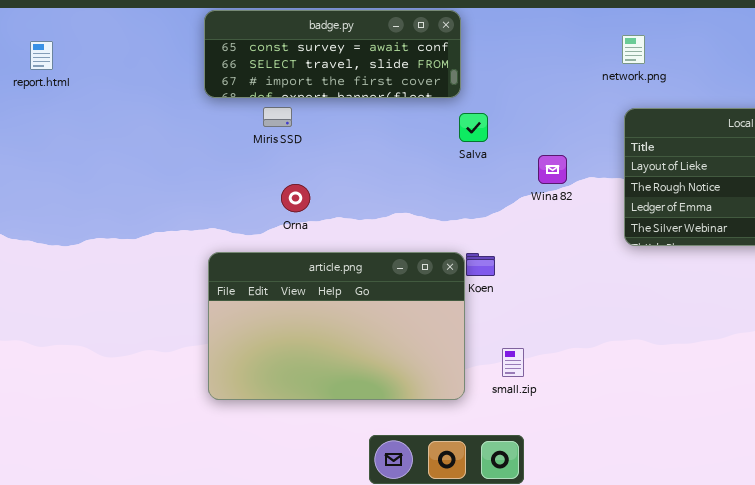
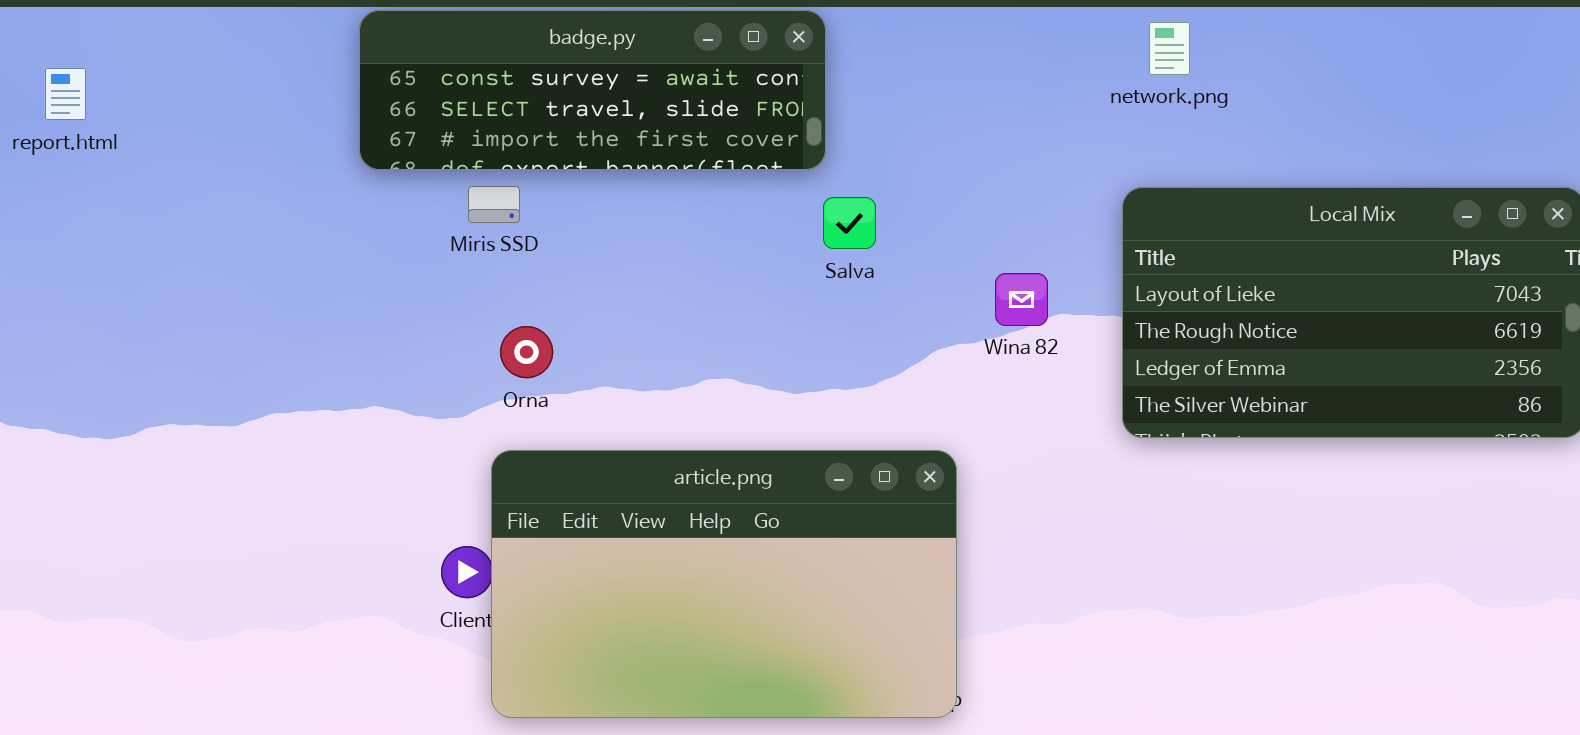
network.png: [622,35,645,64] -> [1149,22,1190,75], moved
Wina 82: [538,155,567,184] -> [995,273,1048,326], moved
article.png: [208,252,465,400] -> [491,450,957,718], moved

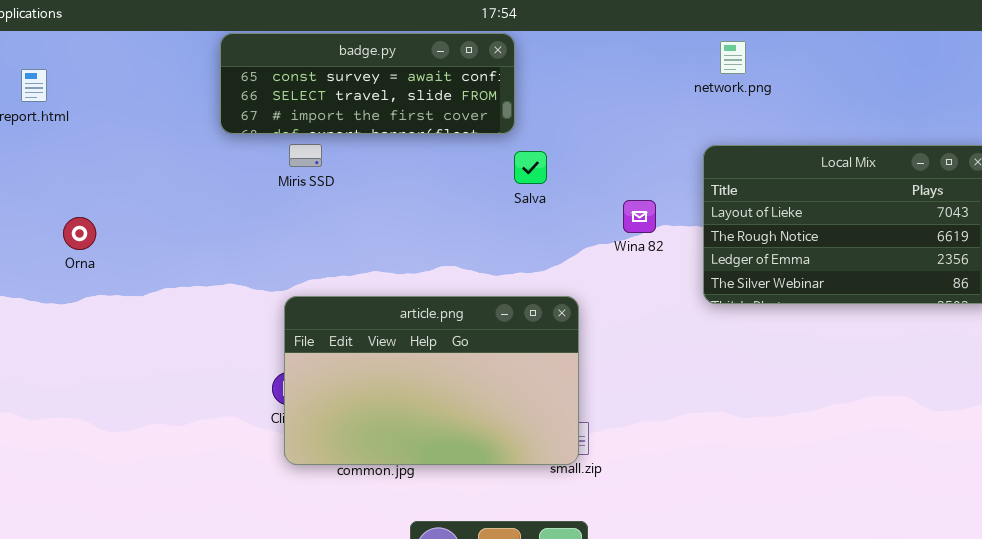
Orna: [500,326,553,378] -> [63,217,96,250], moved
article.png: [491,450,957,718] -> [284,296,579,465], moved

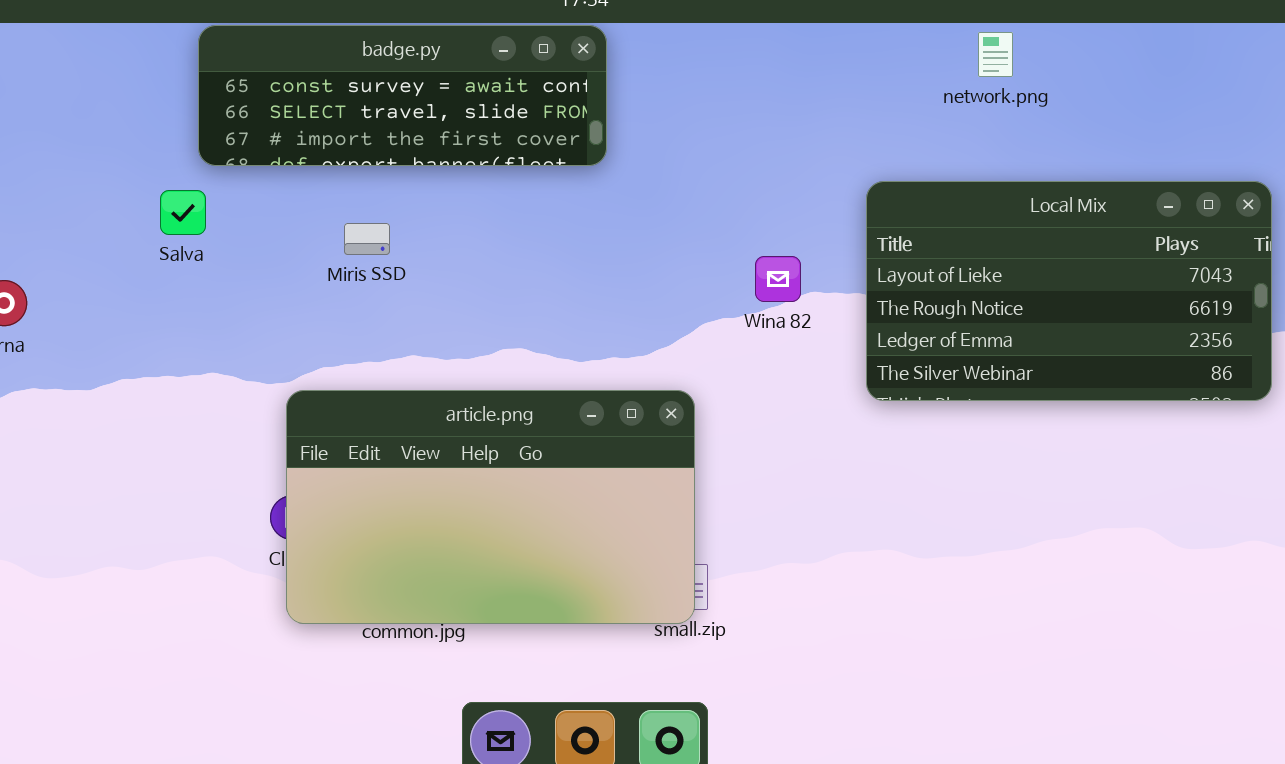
network.png: [720,41,746,74] -> [978,32,1013,77], moved
Miris SSD: [289,144,322,167] -> [344,223,390,255], moved
Salva: [514,151,547,184] -> [160,190,206,235], moved

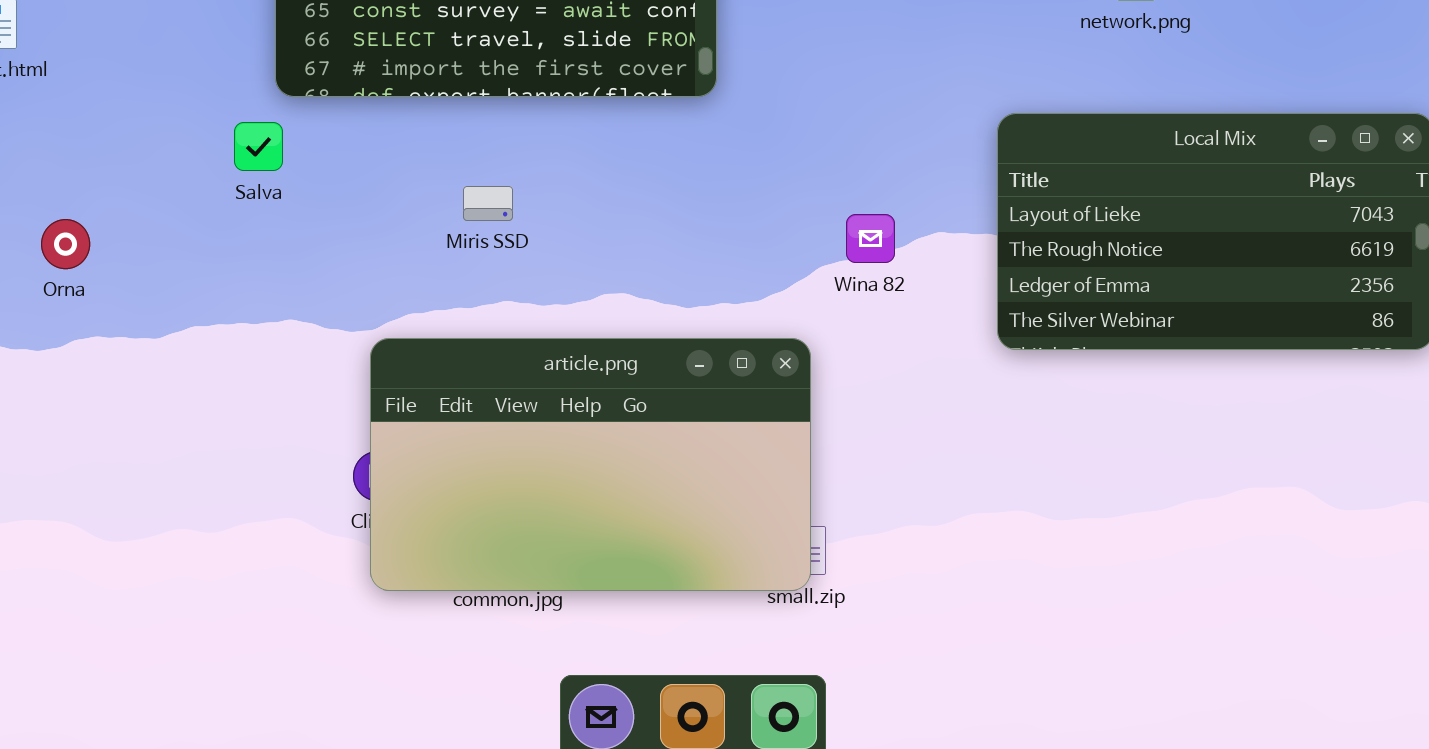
Miris SSD: [344,223,390,255] -> [463,186,513,221], moved
Wina 82: [755,256,801,302] -> [846,214,895,263], moved

